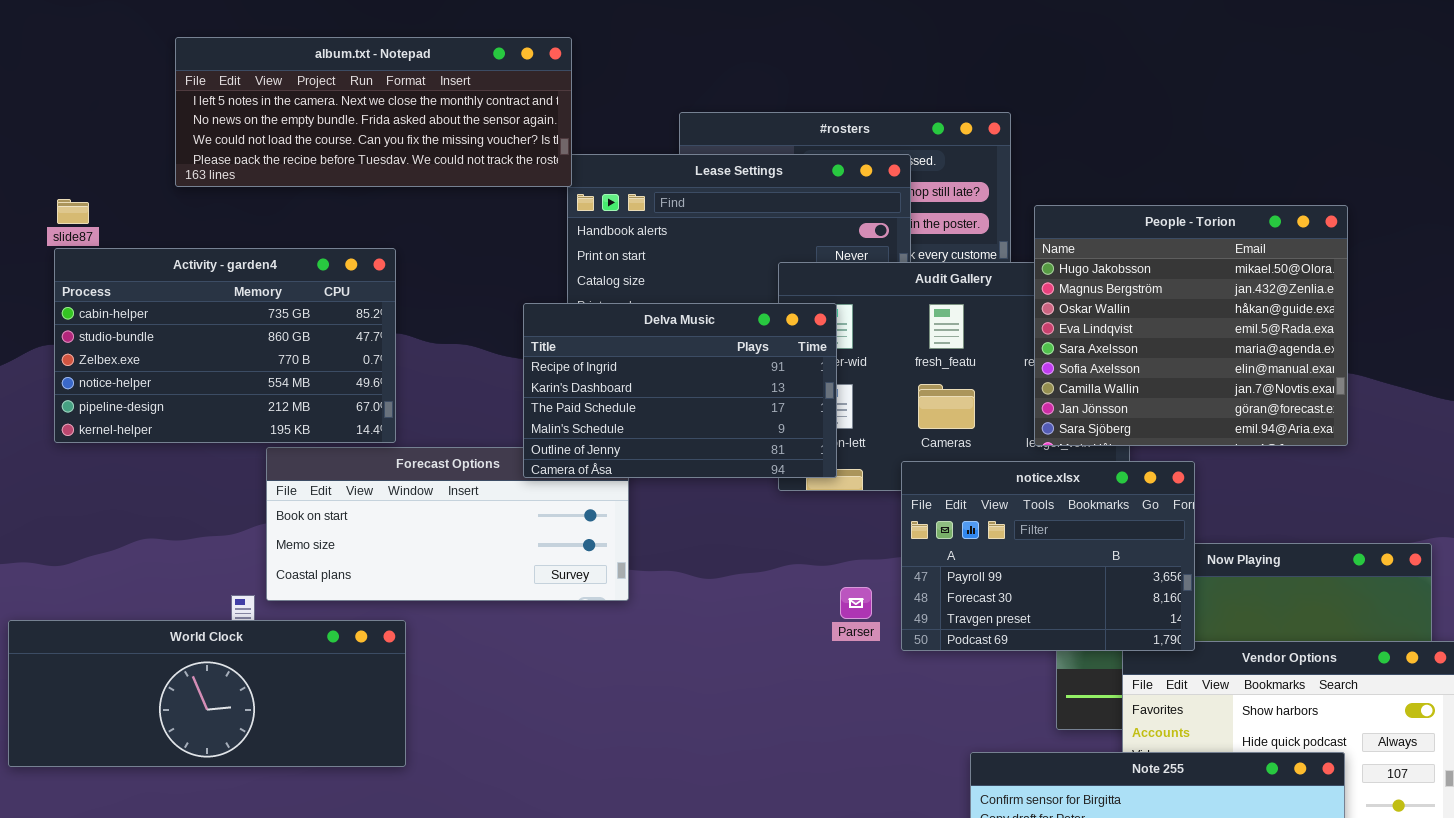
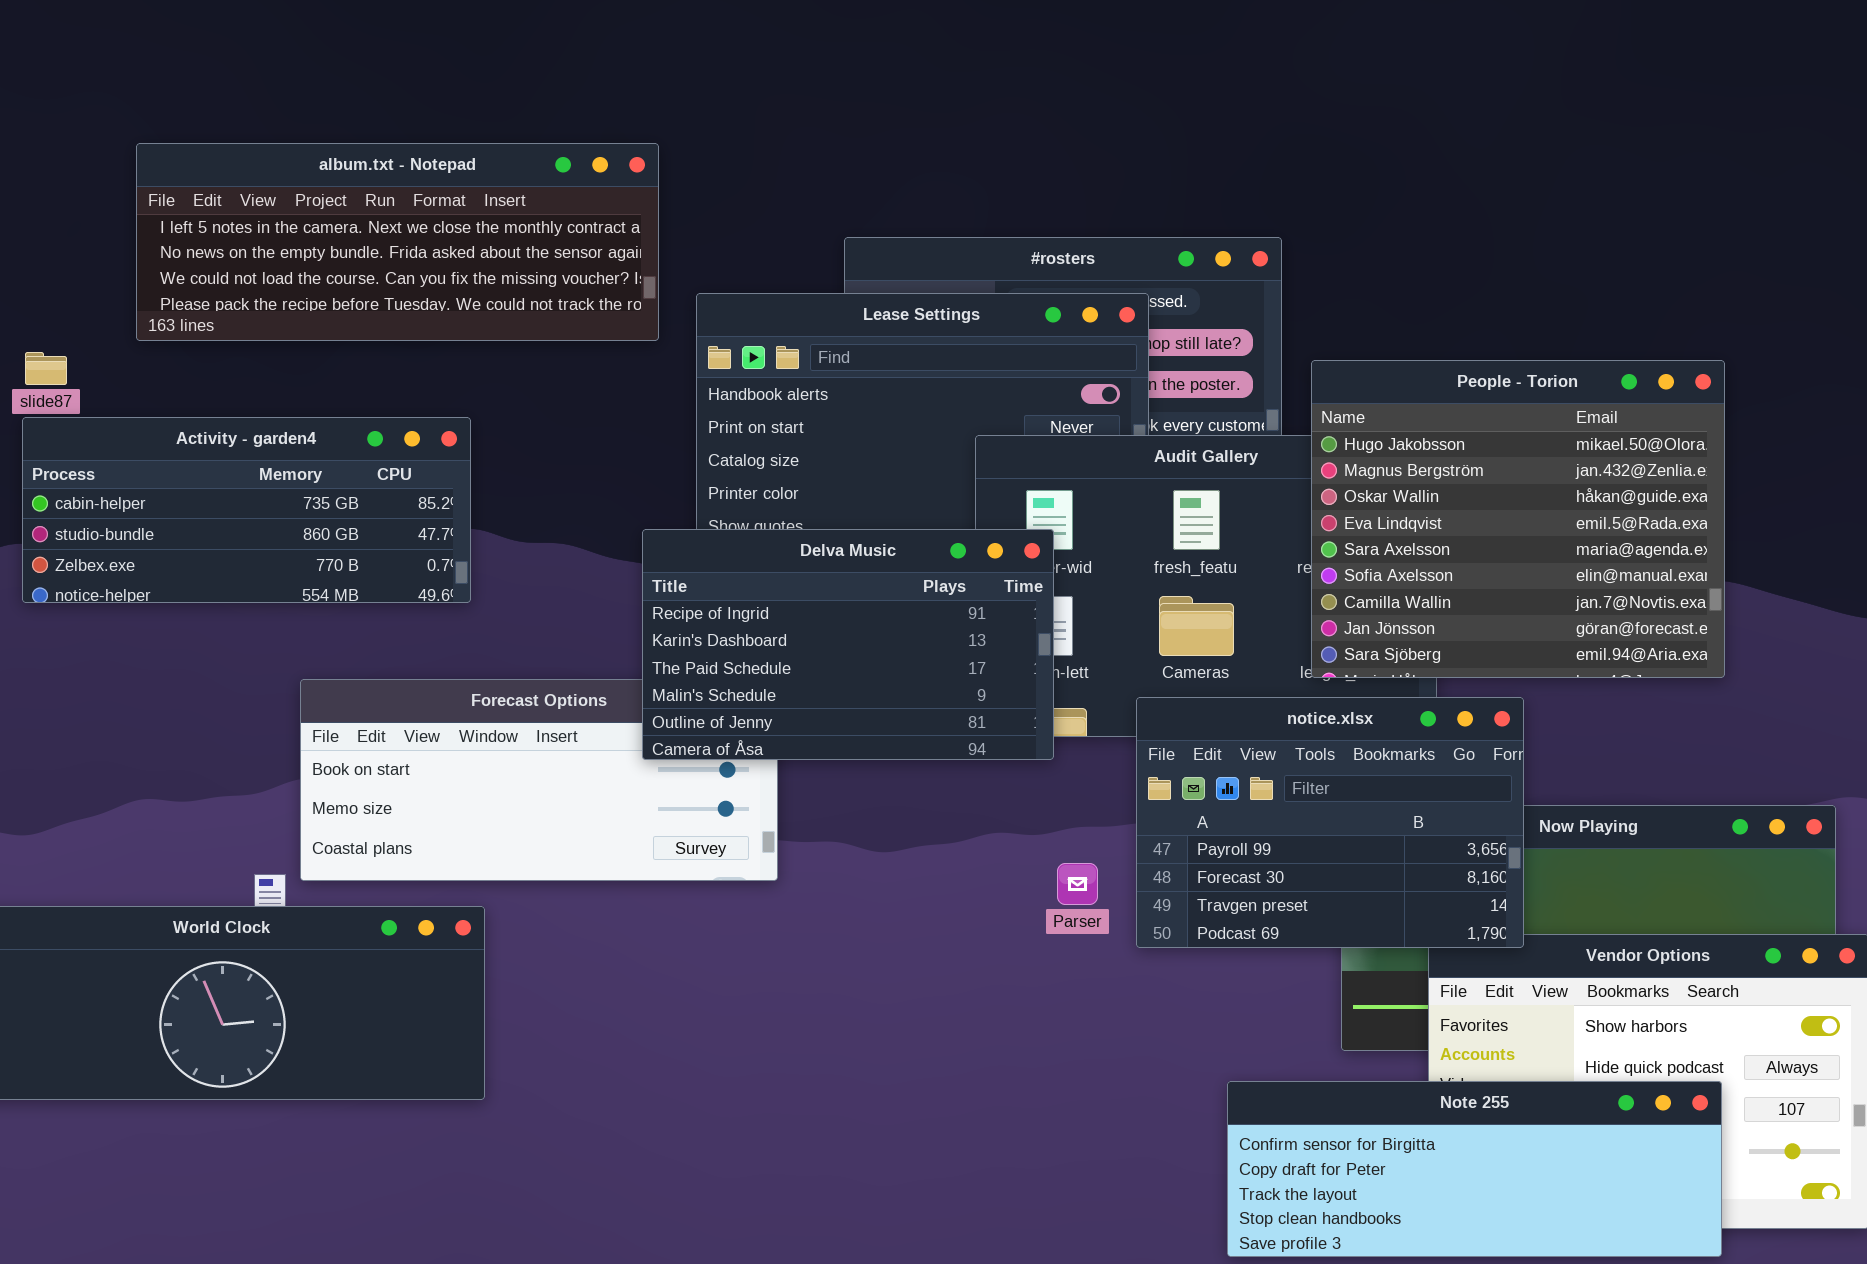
album.txt - Notepad: [175,37,572,187] -> [136,143,659,341], moved
Activity - garden4: [54,248,396,443] -> [22,417,471,603], resized
Delva Music: [523,303,837,478] -> [642,529,1054,760], moved

